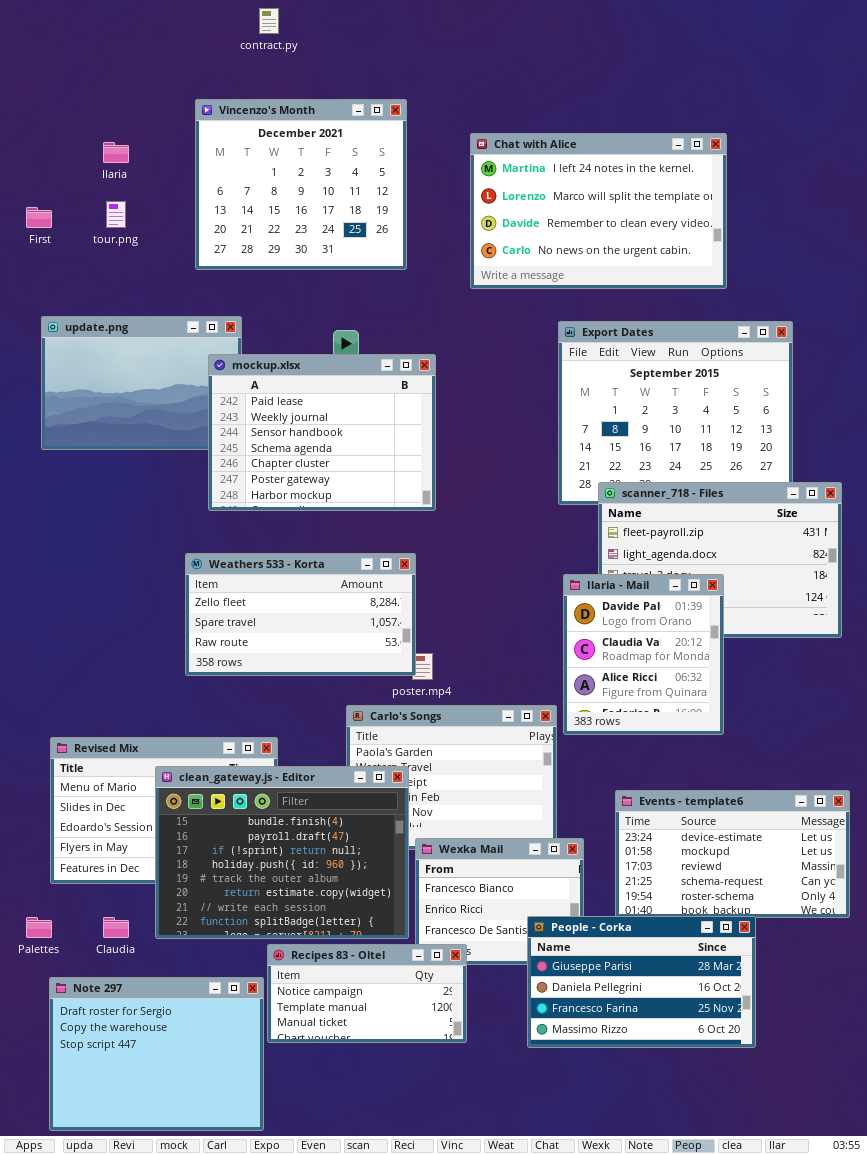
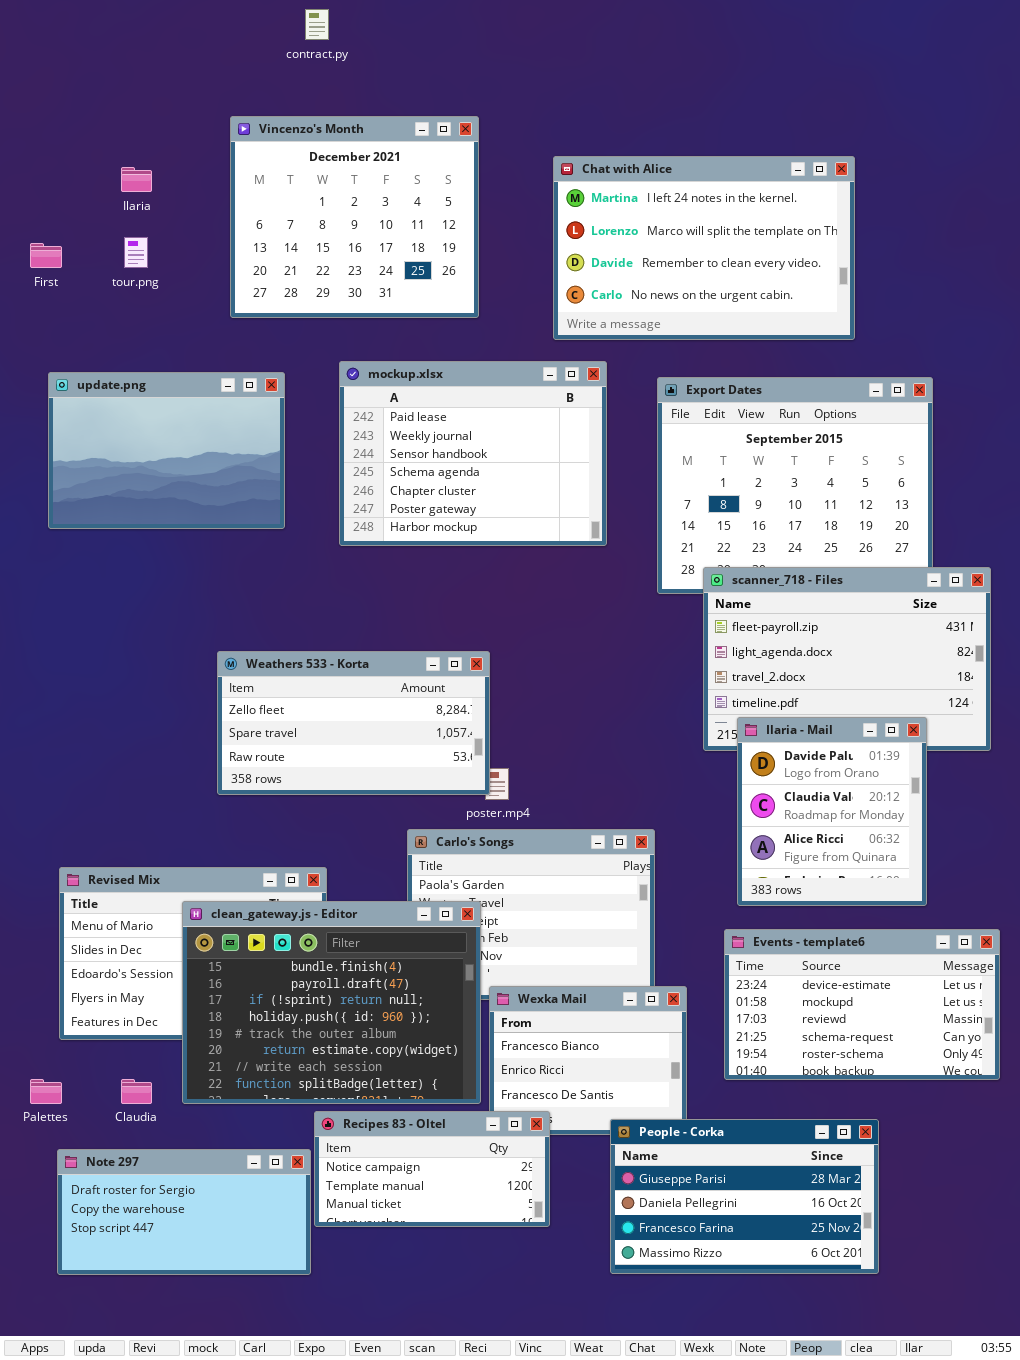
mockup.xlsx: [208,354,436,511] -> [339,361,607,546], moved
Ilaria - Mail: [563,574,724,735] -> [737,717,927,906], moved
People - Corka: [527,916,756,1048] -> [610,1119,879,1274], moved
Note 297: [49,977,264,1131] -> [57,1149,311,1275], resized

